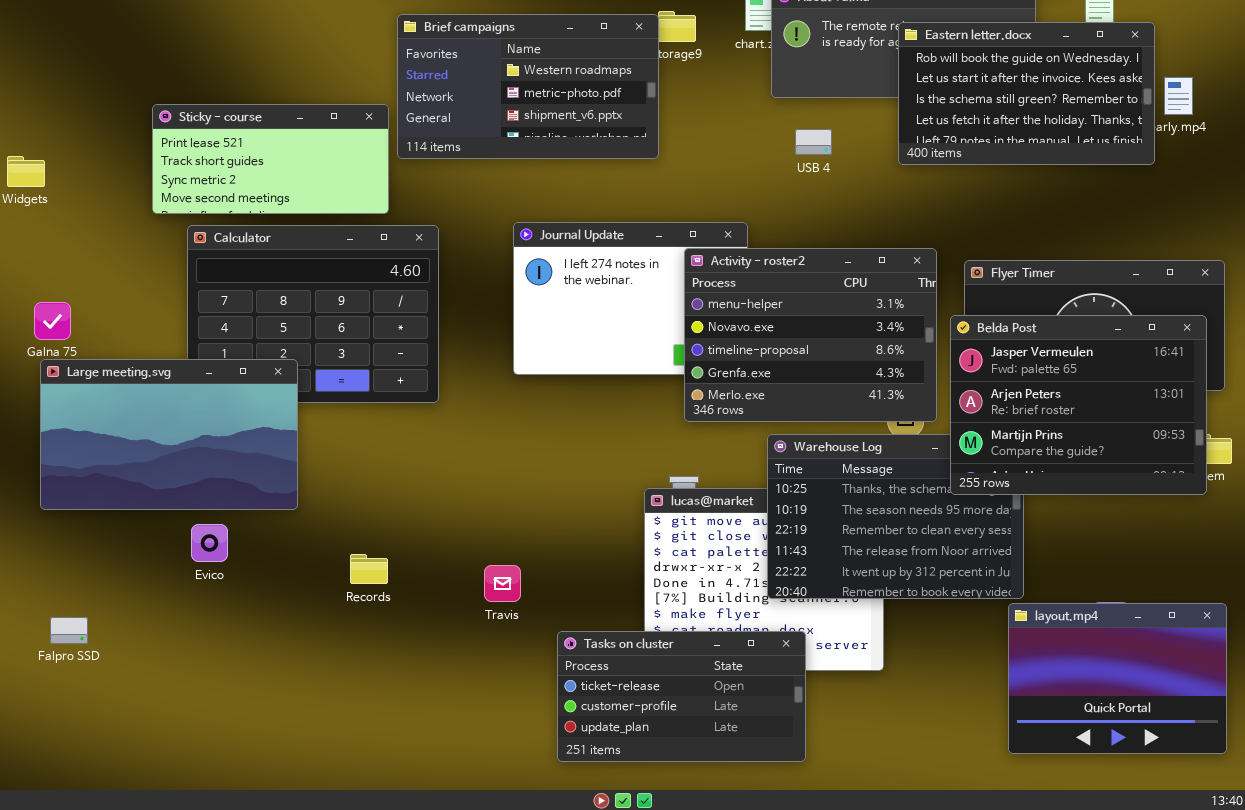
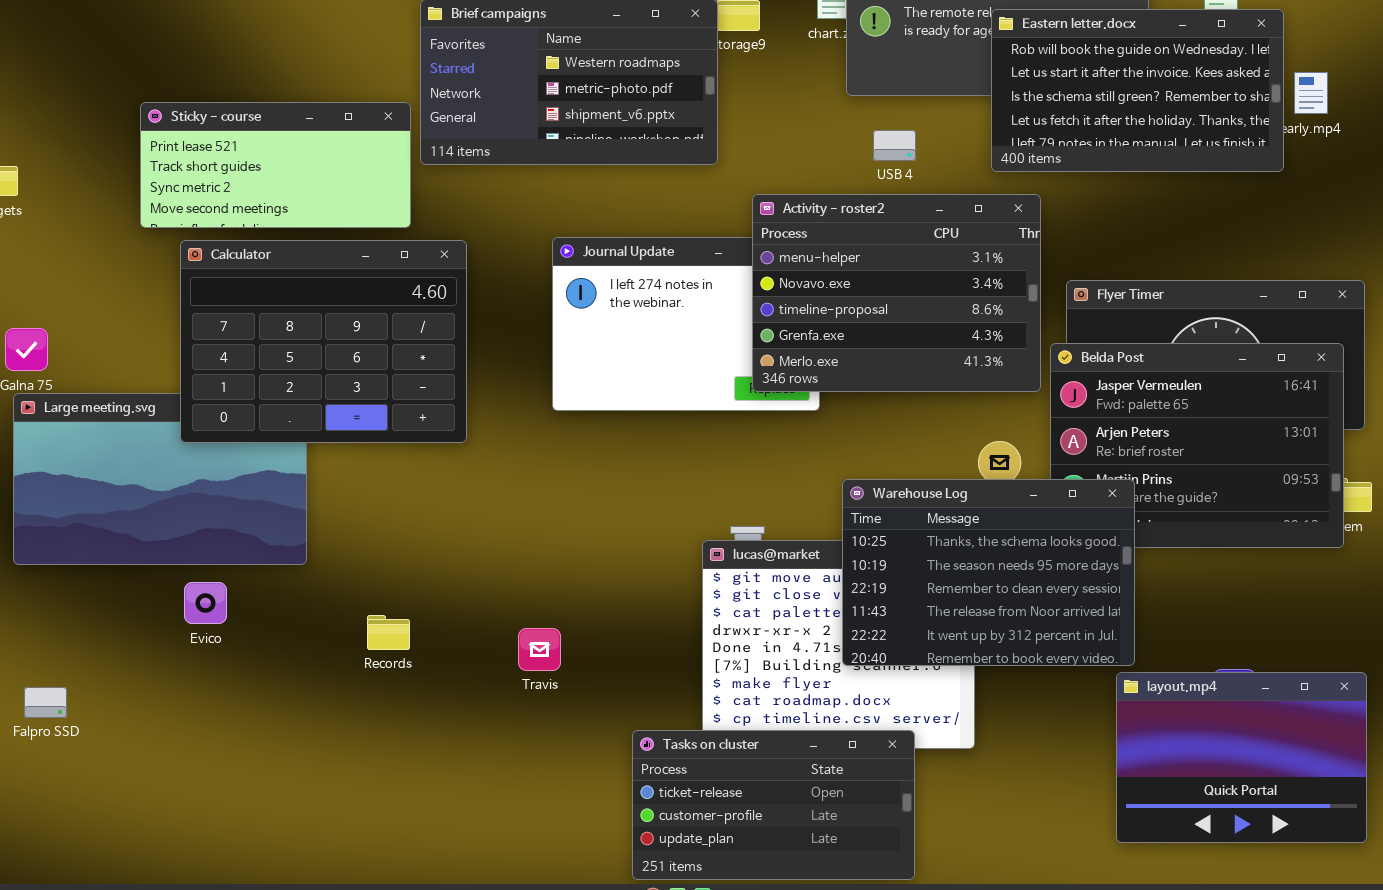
Calculator: [187,225,439,403] -> [180,240,467,443], raised
Activity - roster2: [684,248,937,422] -> [752,194,1041,392], moved
Warehouse Log: [767,434,1024,599] -> [842,479,1135,666], raised
Tasks on cluster: [557,631,806,762] -> [632,730,915,880], moved

